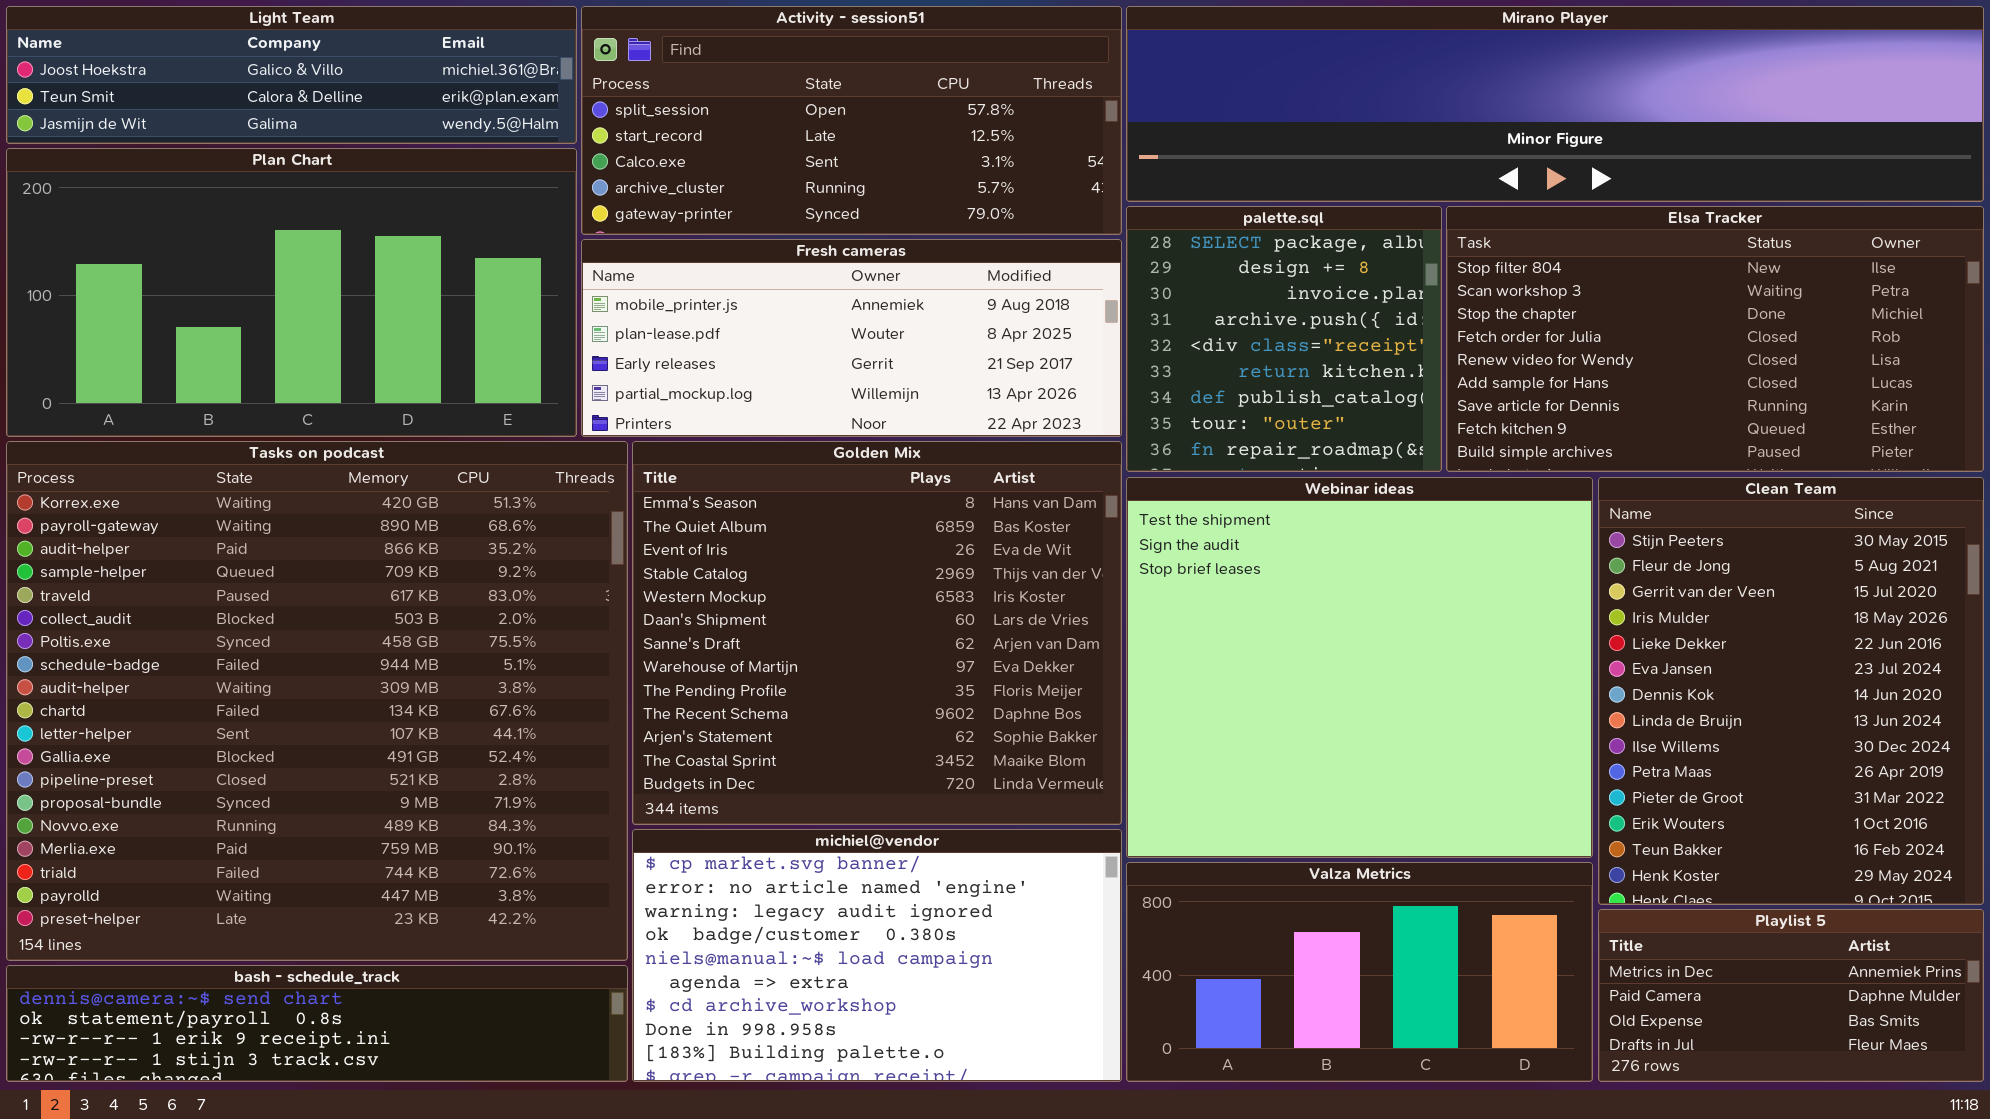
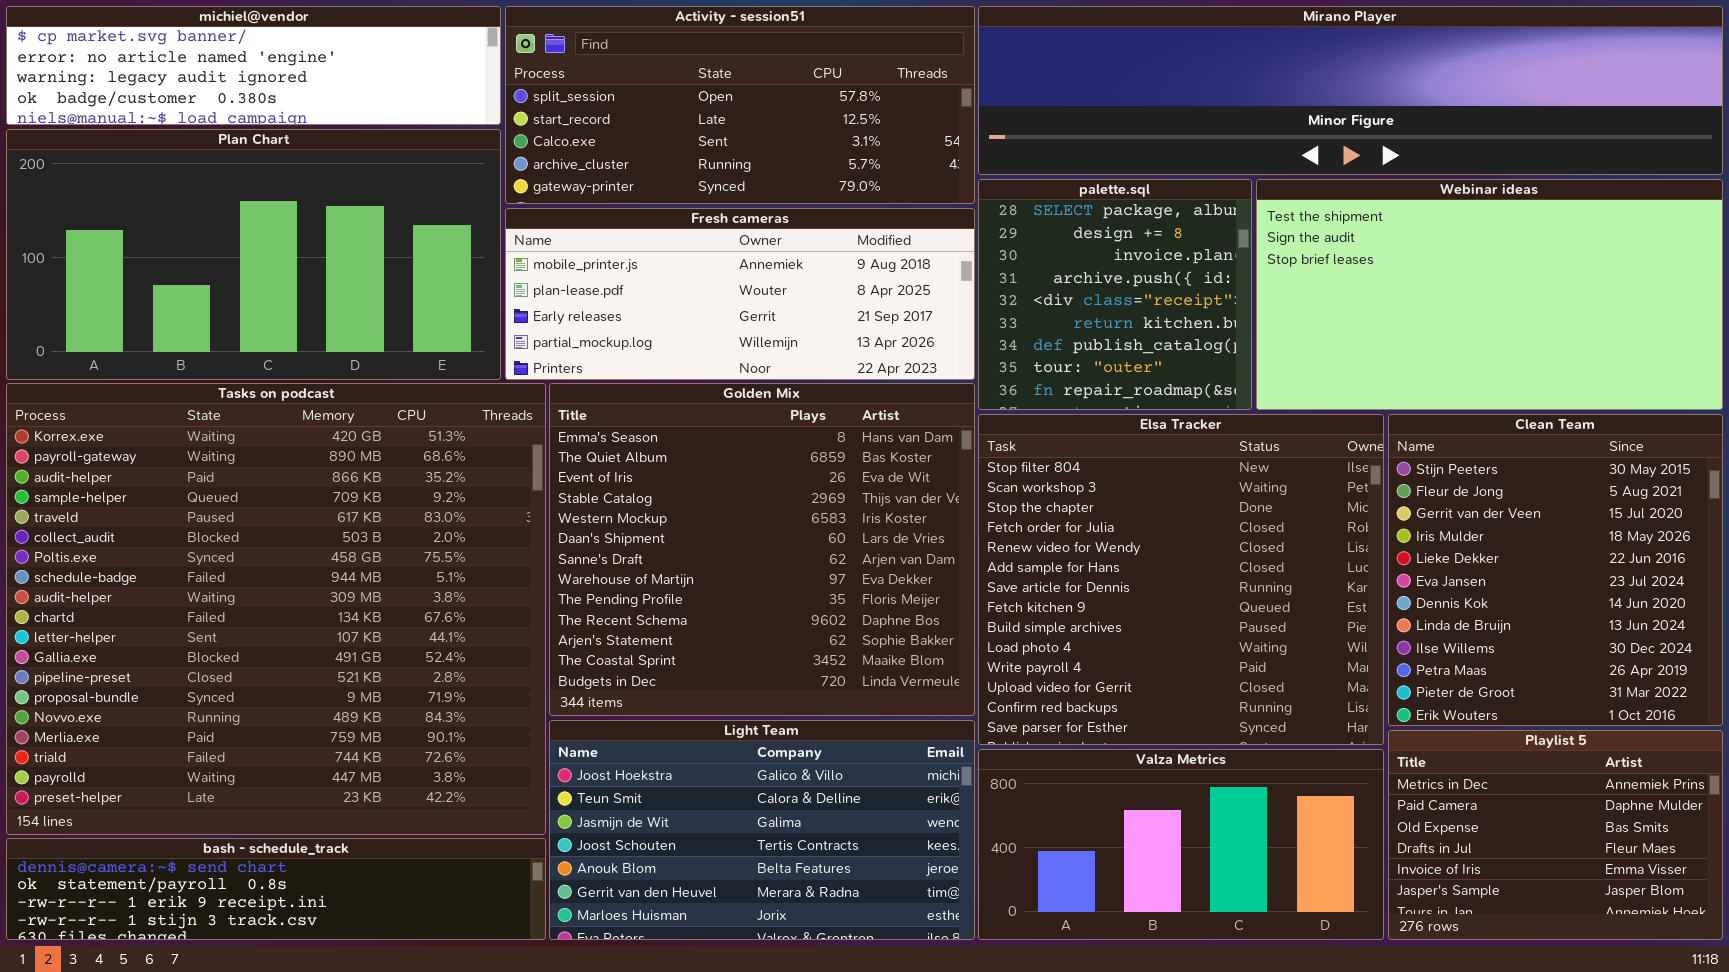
Light Team: [6,6,577,144] -> [549,720,975,940], moved, resized
Elsa Tracker: [1446,206,1984,472] -> [978,414,1384,745], moved, resized
Webinar ideas: [1126,477,1593,858] -> [1256,179,1723,410], moved, resized
Clean Team: [1598,477,1984,905] -> [1388,414,1723,726], resized
michiel@vendor: [632,829,1122,1082] -> [6,6,501,125], moved, resized
Playlist 5: [1598,909,1984,1082] -> [1388,730,1723,940], resized

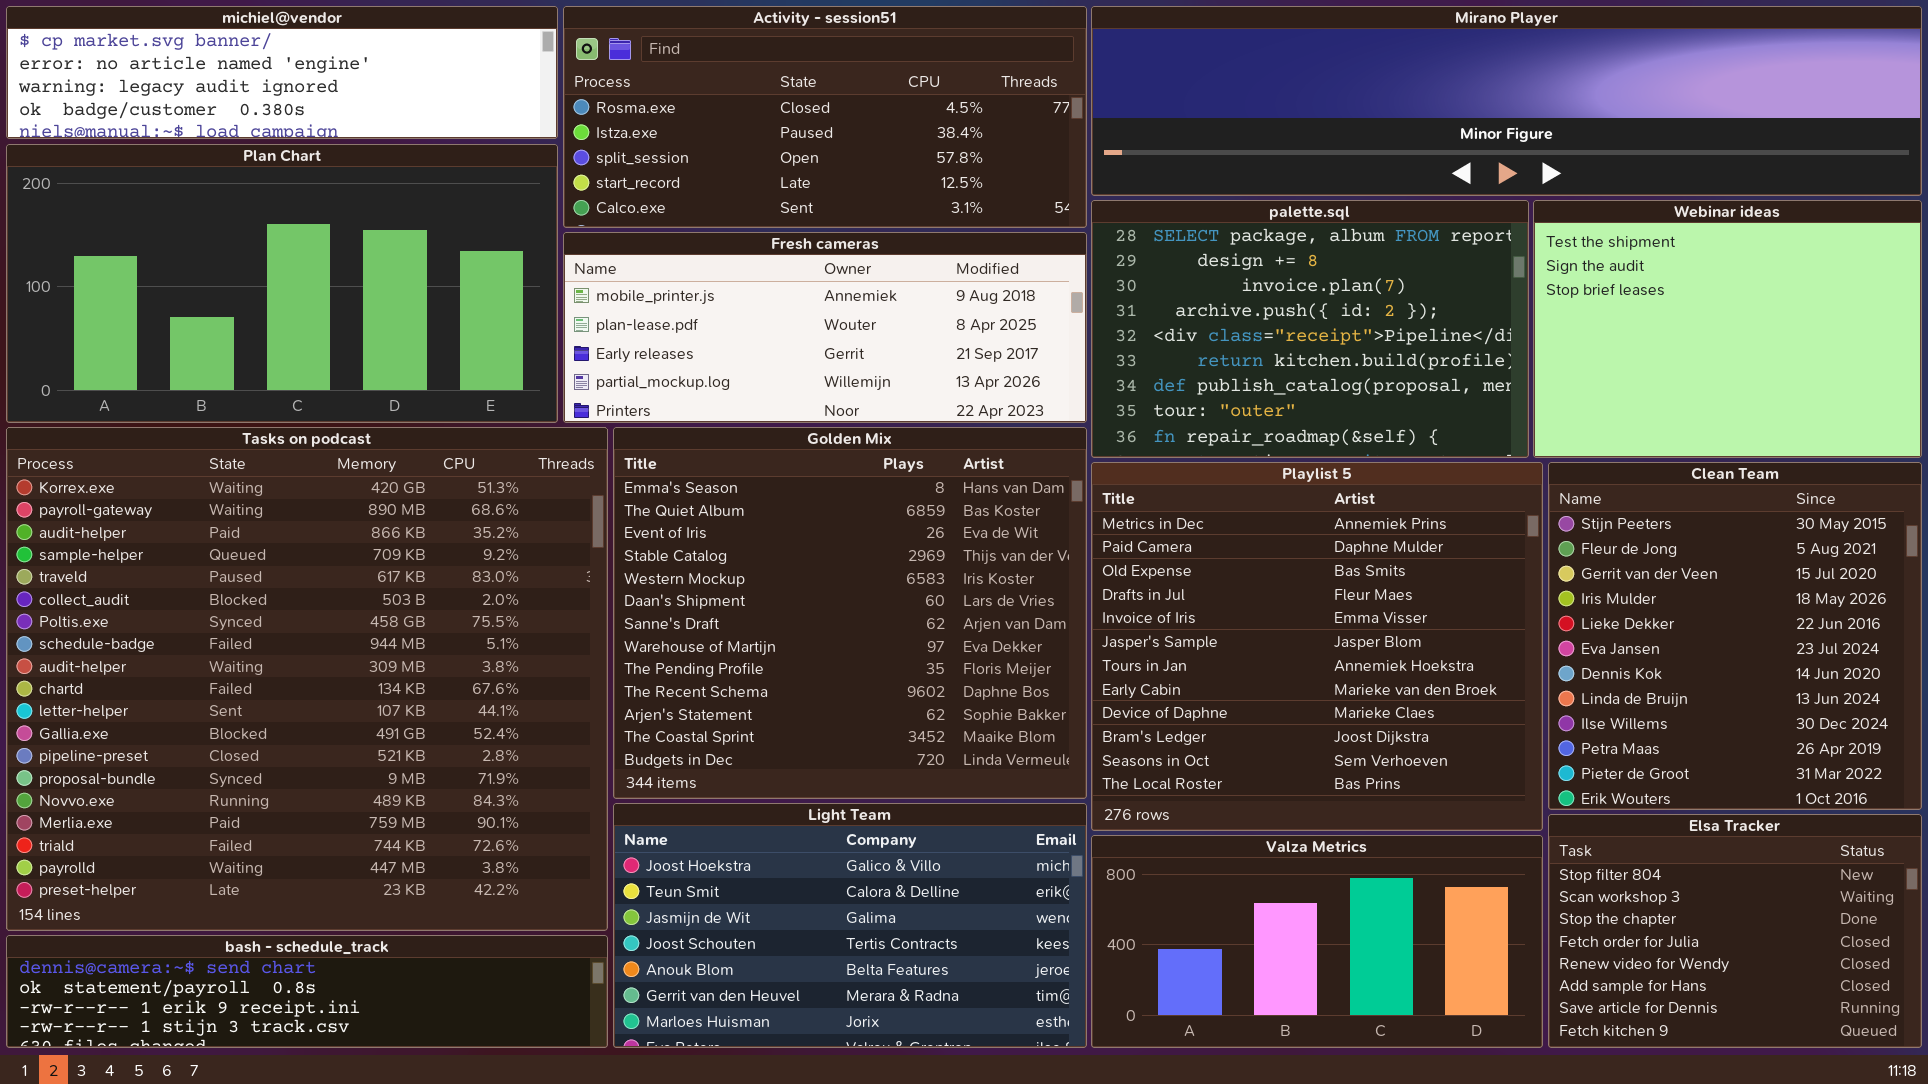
Activity - session51: [505,6,975,204] -> [563,6,1087,228], scrolled up 2 rows
palette.sql: [978,179,1252,410] -> [1091,200,1529,458], resized
Webinar ideas: [1256,179,1723,410] -> [1533,200,1922,458], resized
Elsa Tracker: [978,414,1384,745] -> [1548,814,1922,1048], moved, resized
Playlist 5: [1388,730,1723,940] -> [1091,462,1543,831], moved, resized

